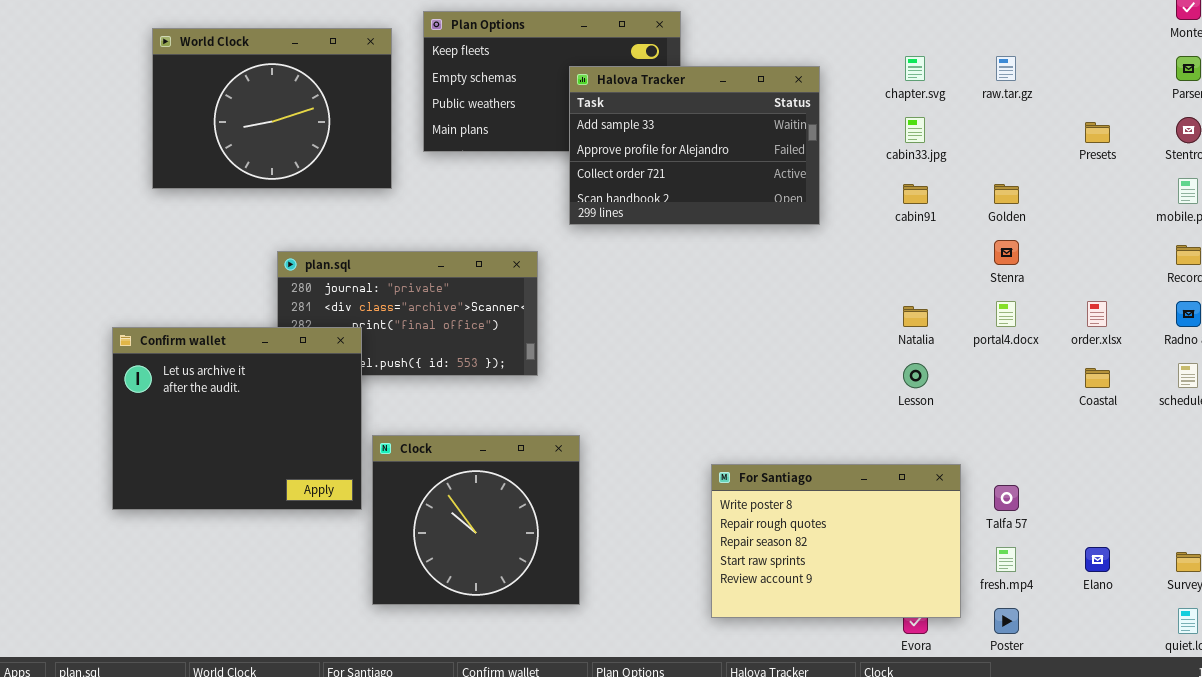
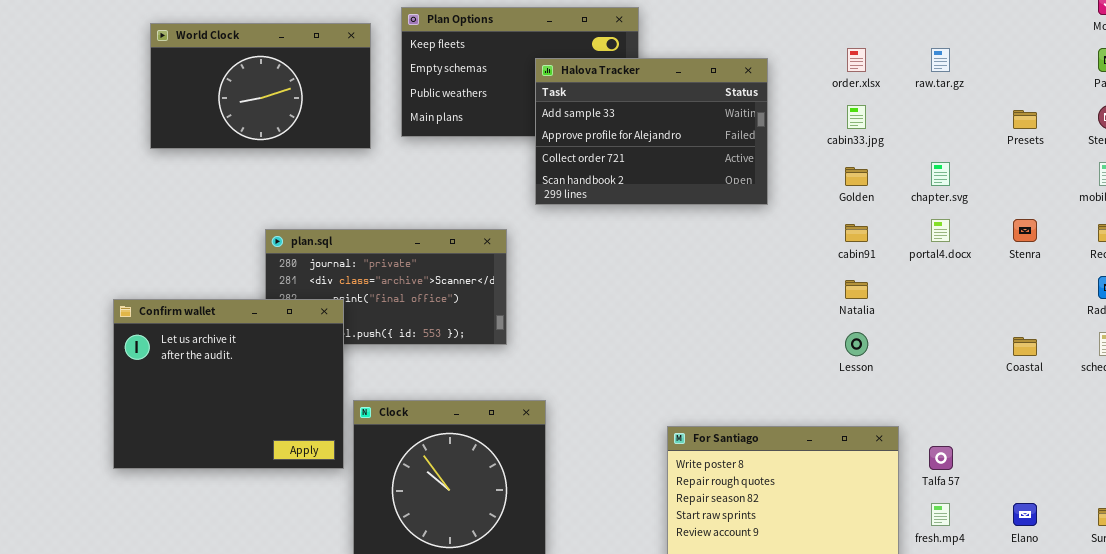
World Clock: [152,28,392,189] -> [150,23,371,149], resized
chapter.svg: [905,56,925,81] -> [931,162,950,186], moved
cabin91: [903,184,928,204] -> [845,224,868,242], moved
Golden: [994,184,1019,204] -> [845,167,868,186], moved
Stenra: [994,240,1019,265] -> [1013,219,1037,242], moved
portal4.docx: [996,301,1016,327] -> [931,219,950,242], moved
order.xlsx: [1087,301,1107,327] -> [847,48,866,72], moved

